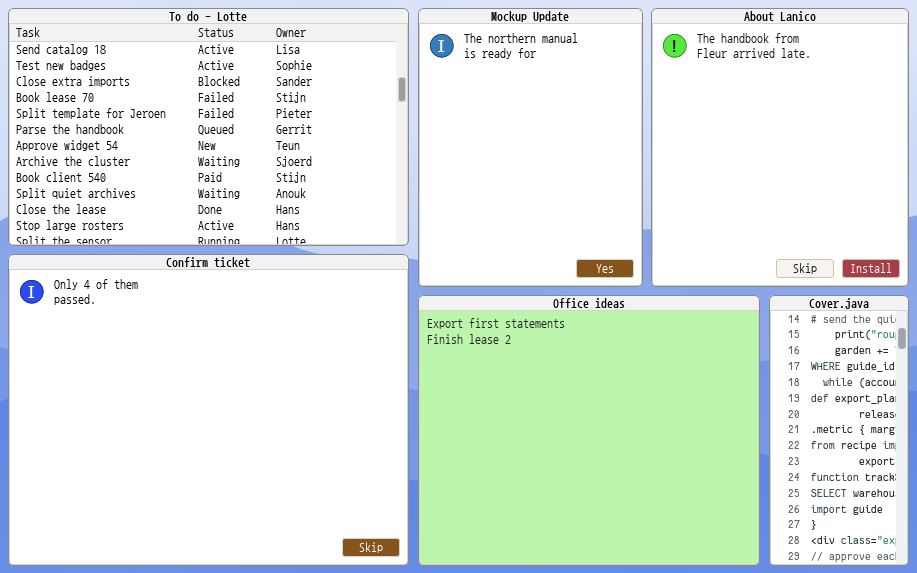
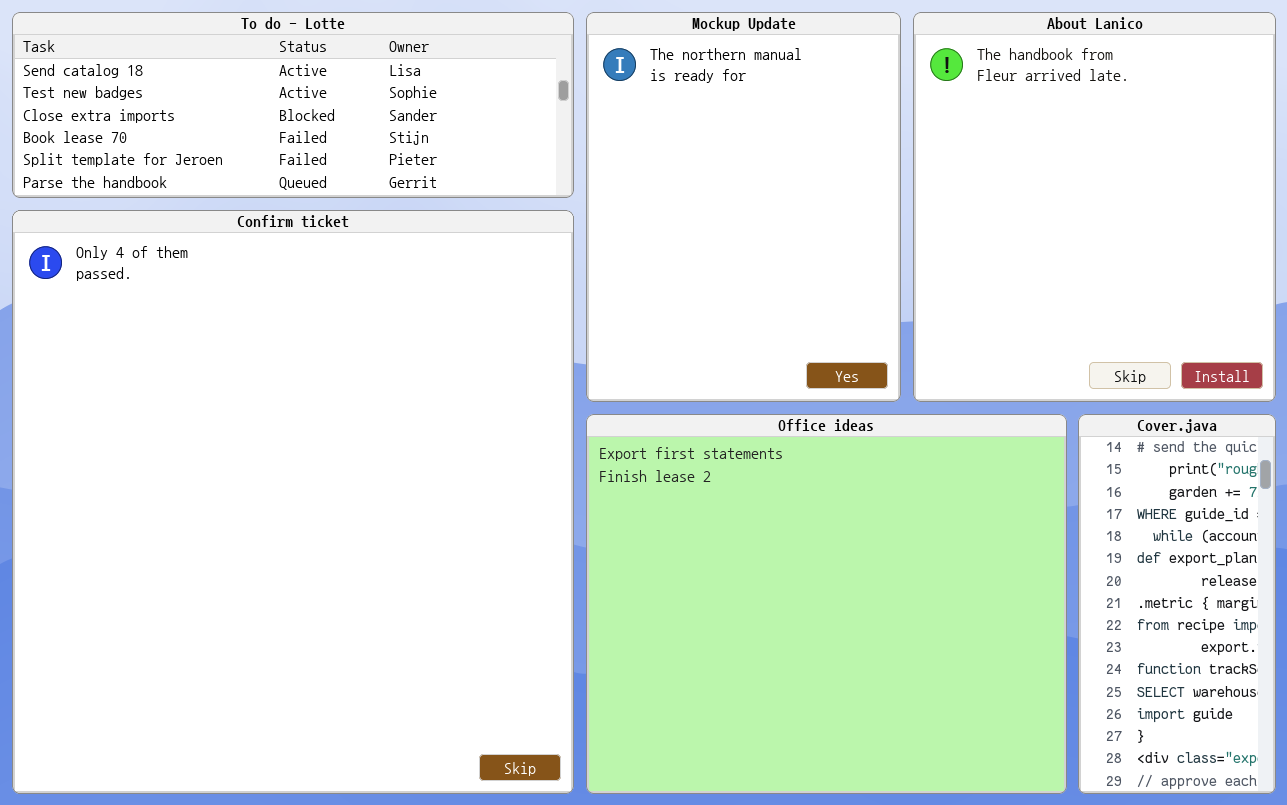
To do - Lotte: [8,8,409,246] -> [12,12,574,198], resized
Confirm ticket: [8,254,409,566] -> [12,210,574,794], resized

